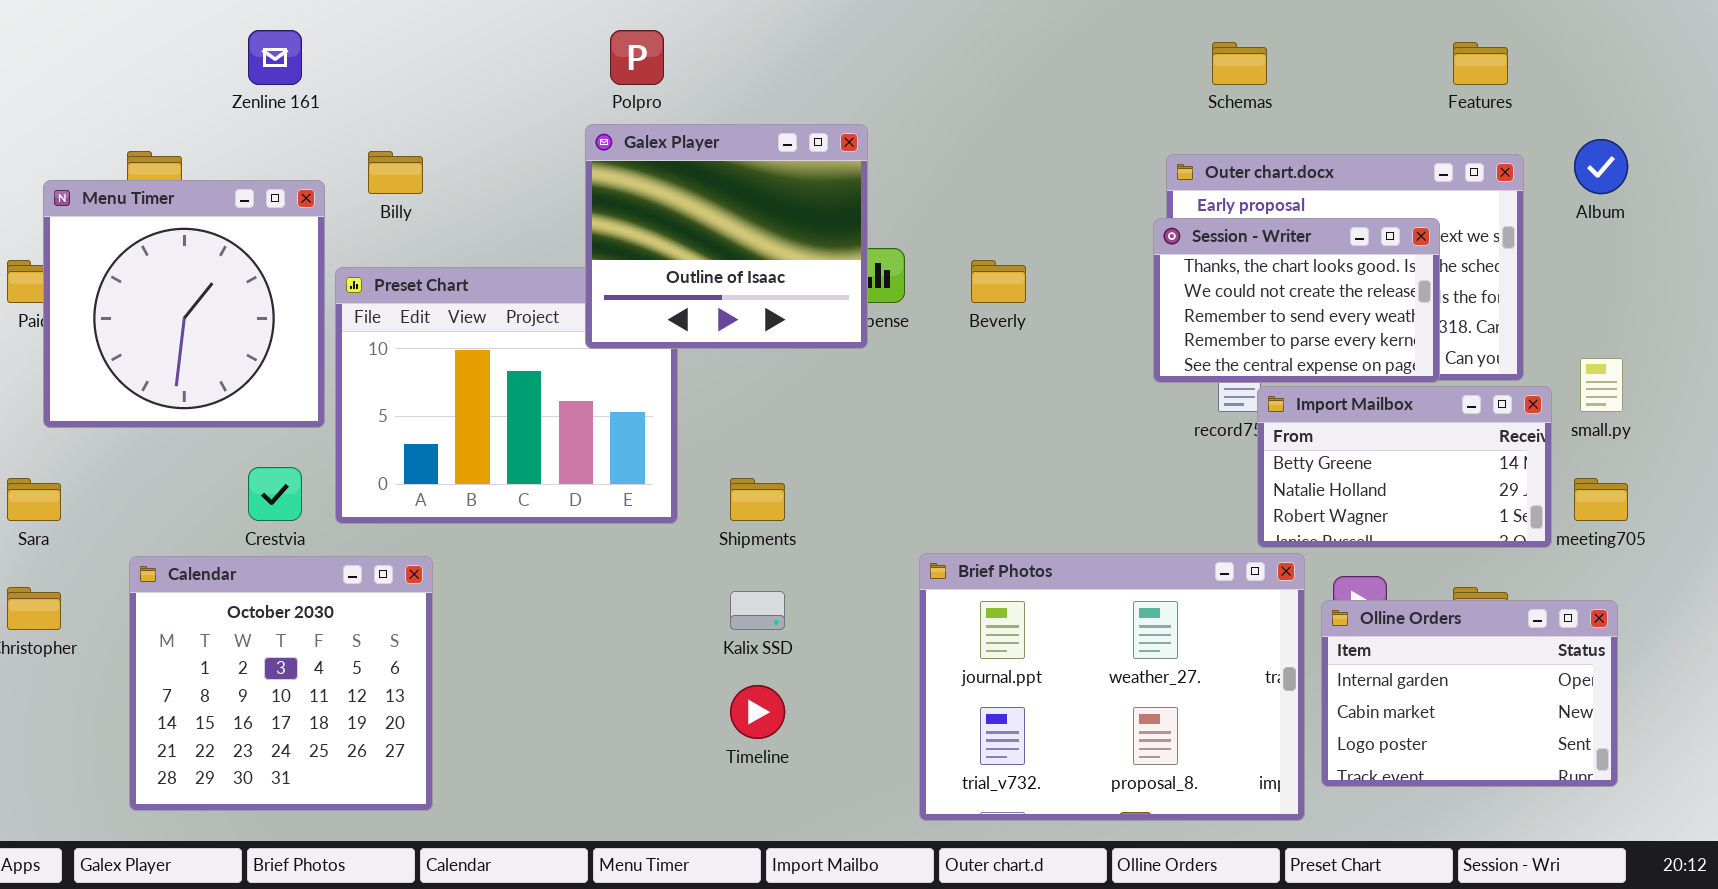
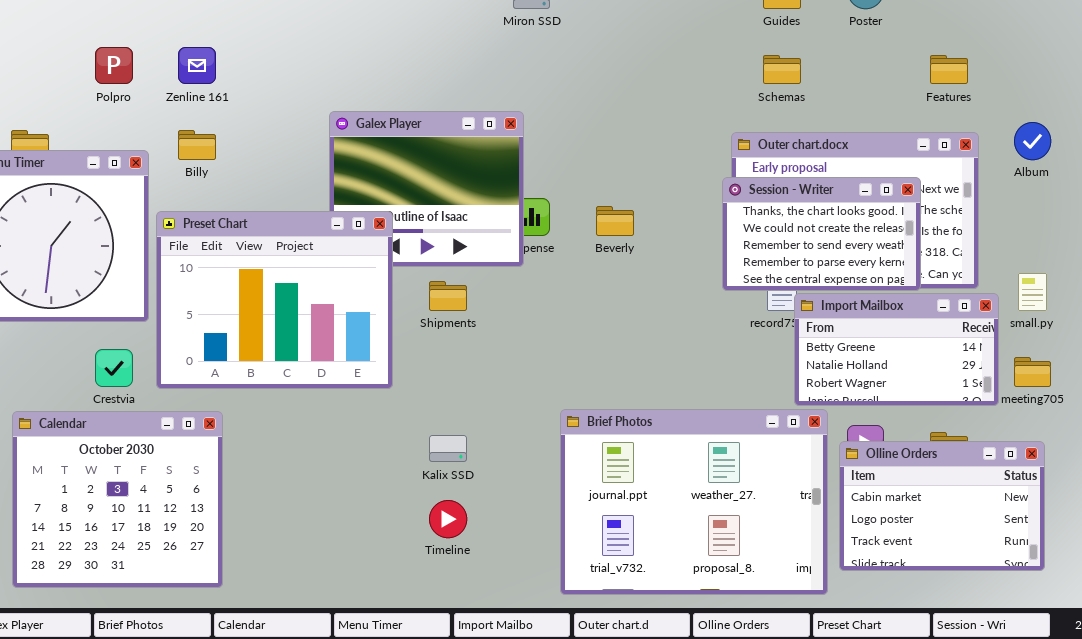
Zenline 161: [248,30,302,85] -> [178,47,216,84], moved
Polpro: [610,30,664,85] -> [95,47,133,84], moved
Preset Chart: [335,267,678,524] -> [156,211,393,389], raised
Shipments: [730,478,785,521] -> [429,281,467,311], moved
Olline Orders: [1321,600,1618,787] -> [839,441,1045,571], scrolled down 1 row

